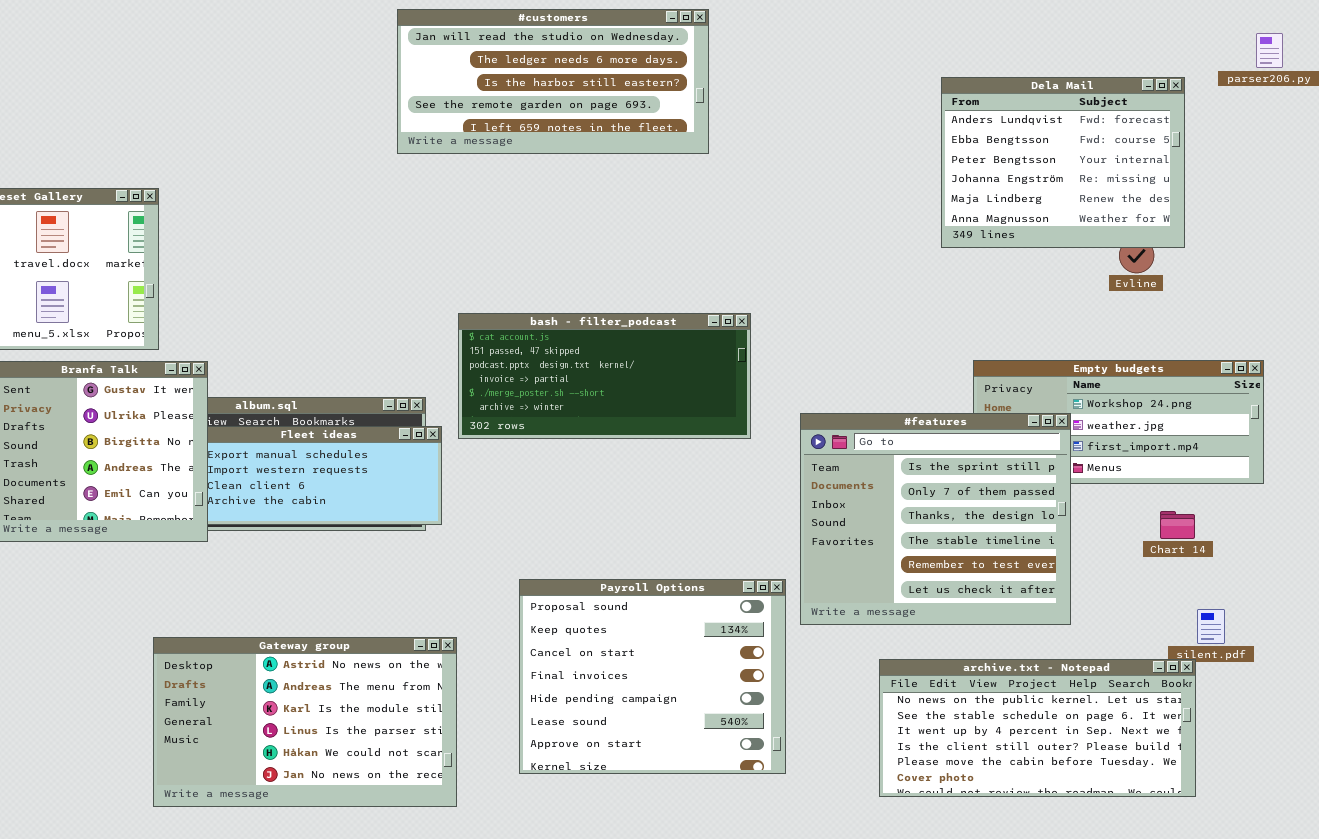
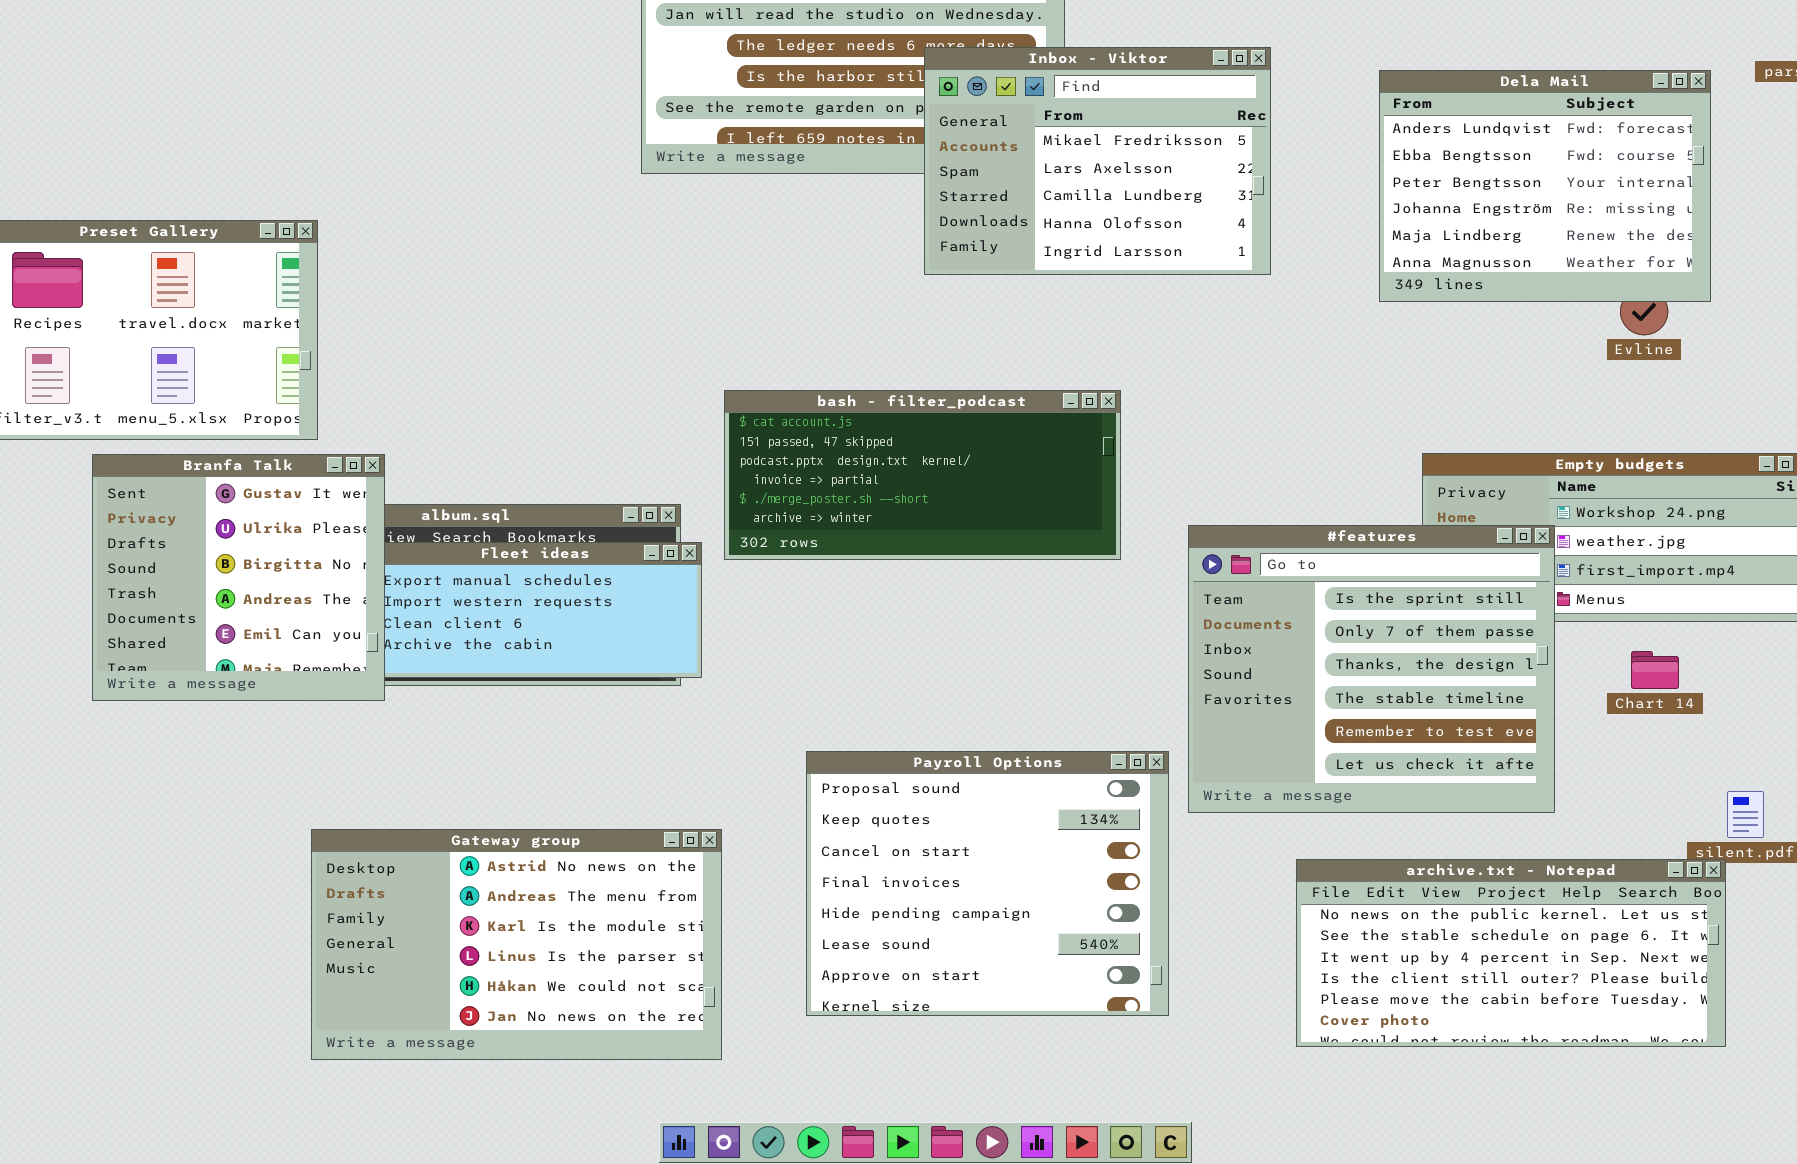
Inbox - Viktor: none -> [924,47,1271,275], opened
Chart 14: [1160,511,1195,539] -> [1631,651,1679,689], moved

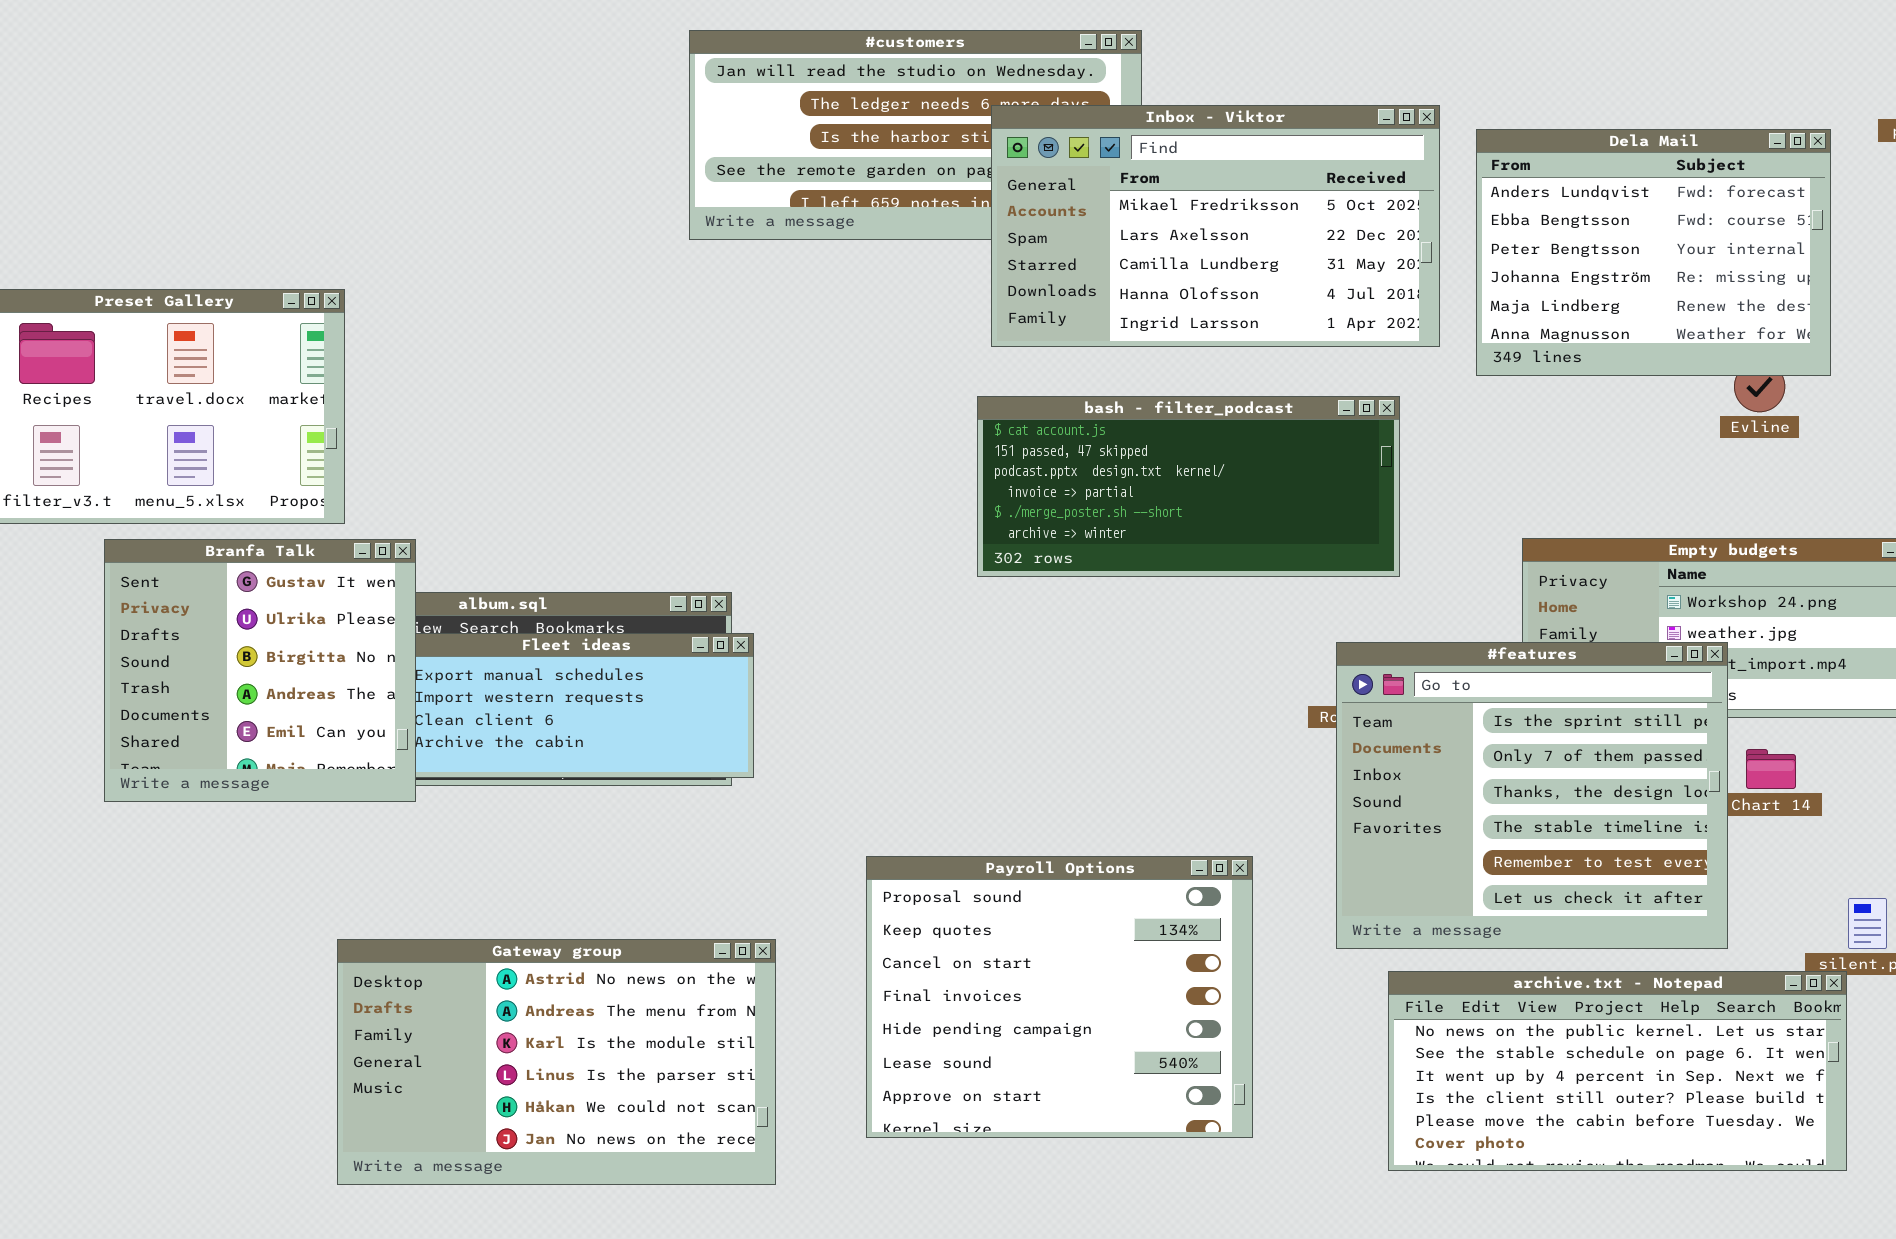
Inbox - Viktor: [924,47,1271,275] -> [991,105,1440,347], resized
bash - filter_podcast: [724,390,1121,560] -> [977,396,1400,577], moved
#features: [1188,525,1555,813] -> [1336,642,1728,949], moved

